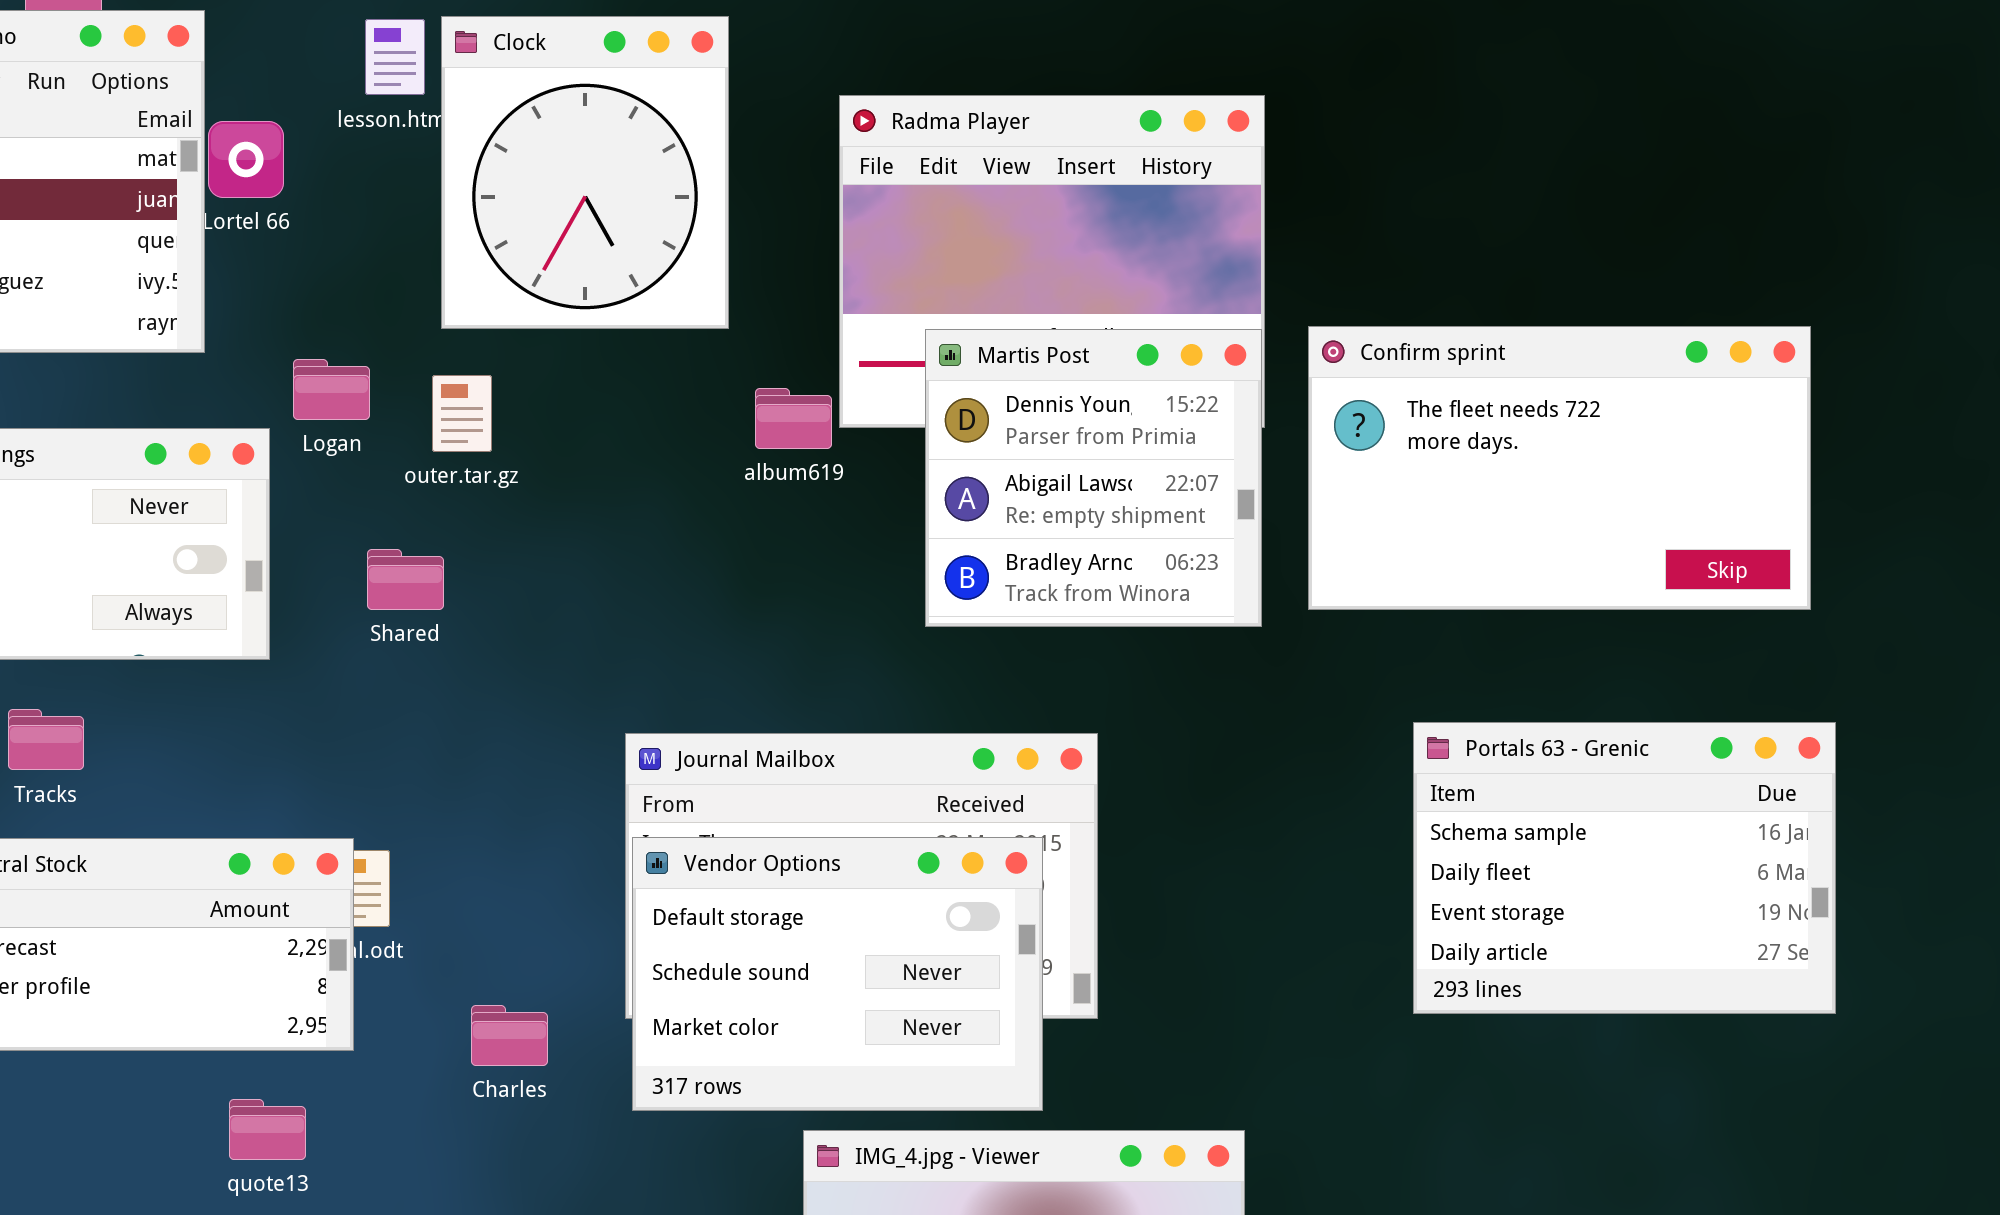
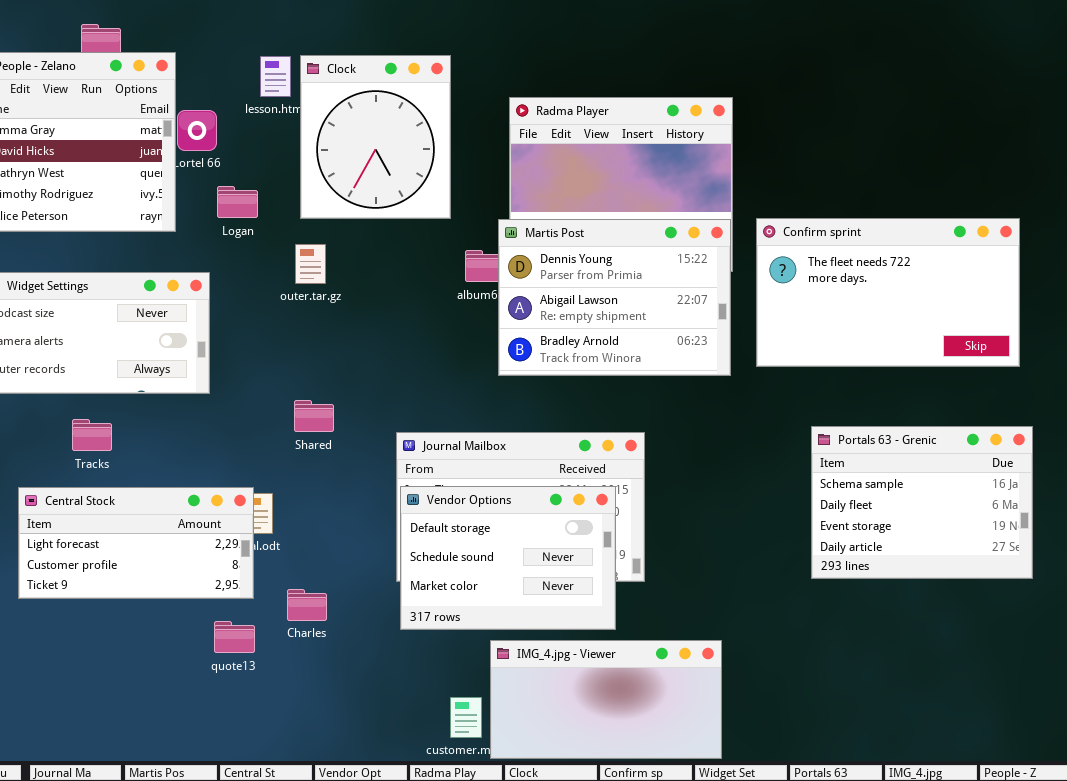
Martis Post: [925,329,1262,627] -> [498,219,731,376], resized
Logan: [293,359,370,420] -> [217,186,258,218], moved
Shared: [367,549,444,610] -> [294,400,334,432], moved
Charles: [471,1005,548,1066] -> [287,589,327,621], moved
quote13: [229,1099,306,1160] -> [214,621,255,653], moved

